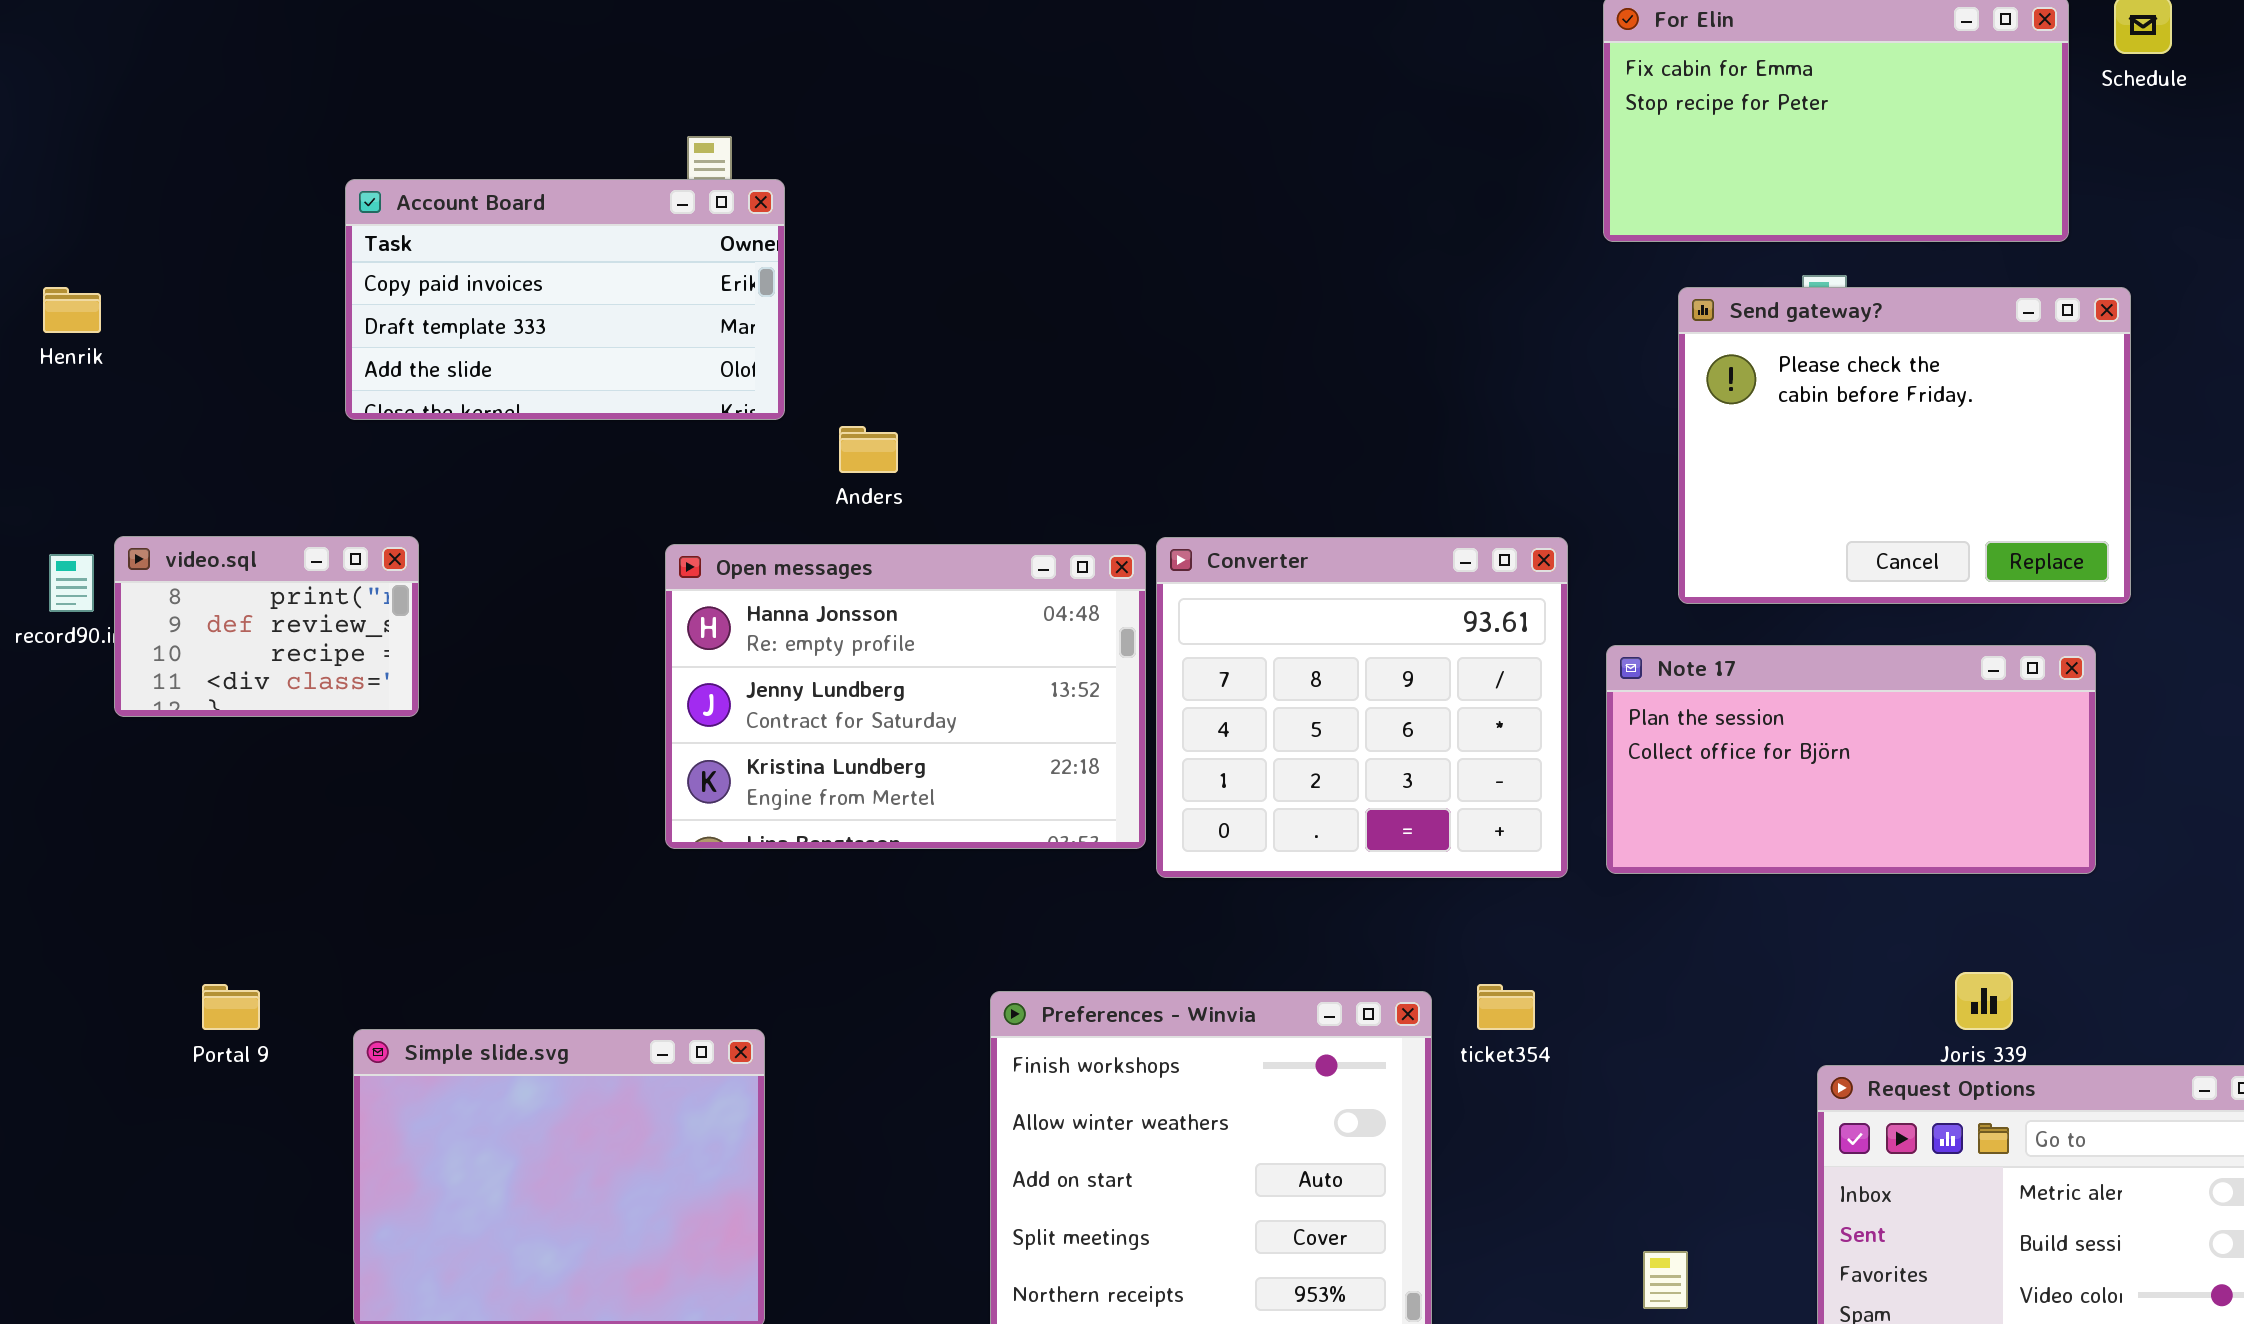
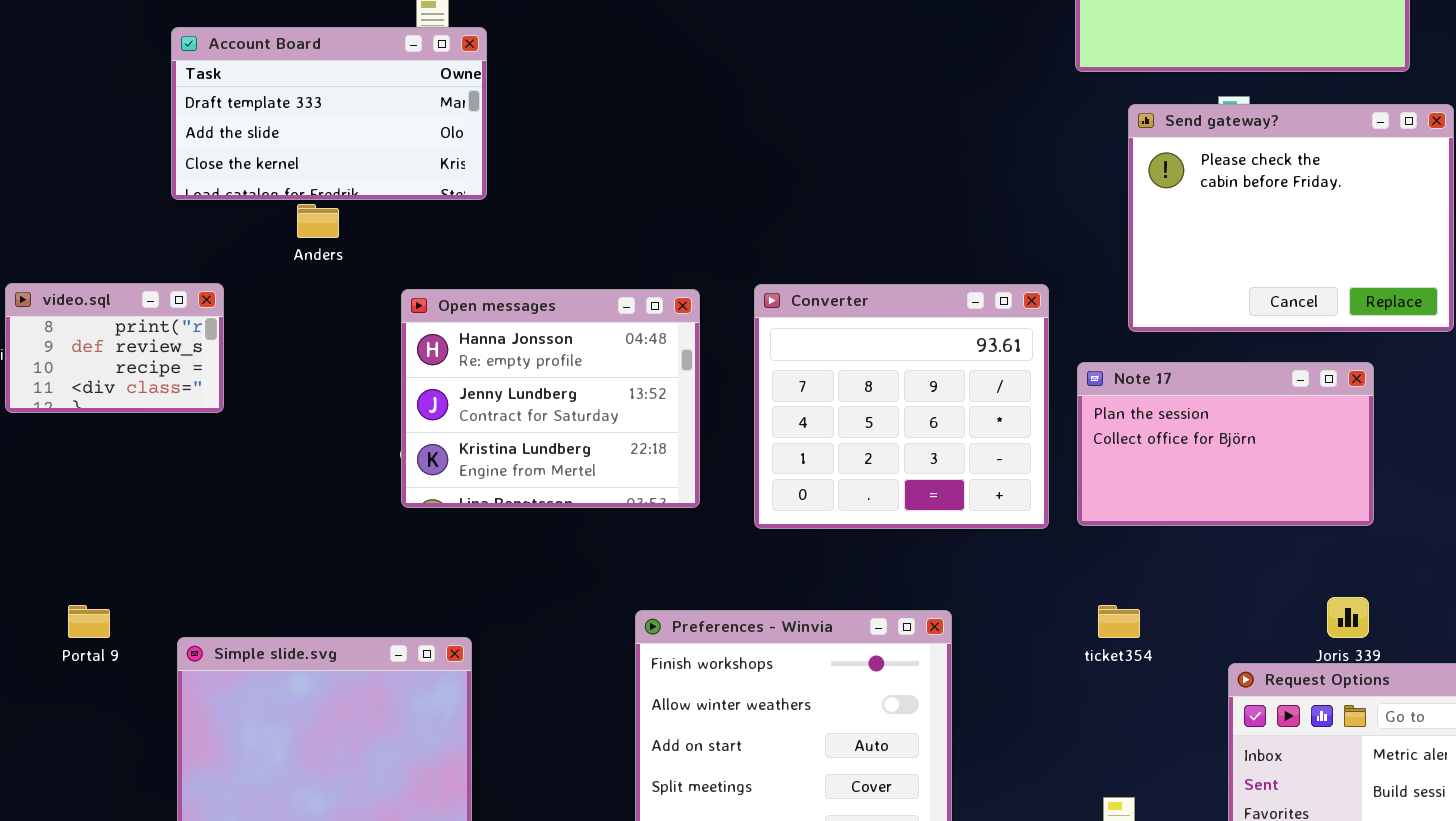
Account Board: [345,179,785,420] -> [171,27,487,200], scrolled down 1 row
Anders: [839,426,898,473] -> [297,204,339,238], moved
Open messages: [665,544,1146,849] -> [401,289,700,508], resized
Note 17: [1606,645,2096,874] -> [1077,362,1374,526], resized
ticket354: [1477,984,1535,1030] -> [1098,605,1140,638], moved

